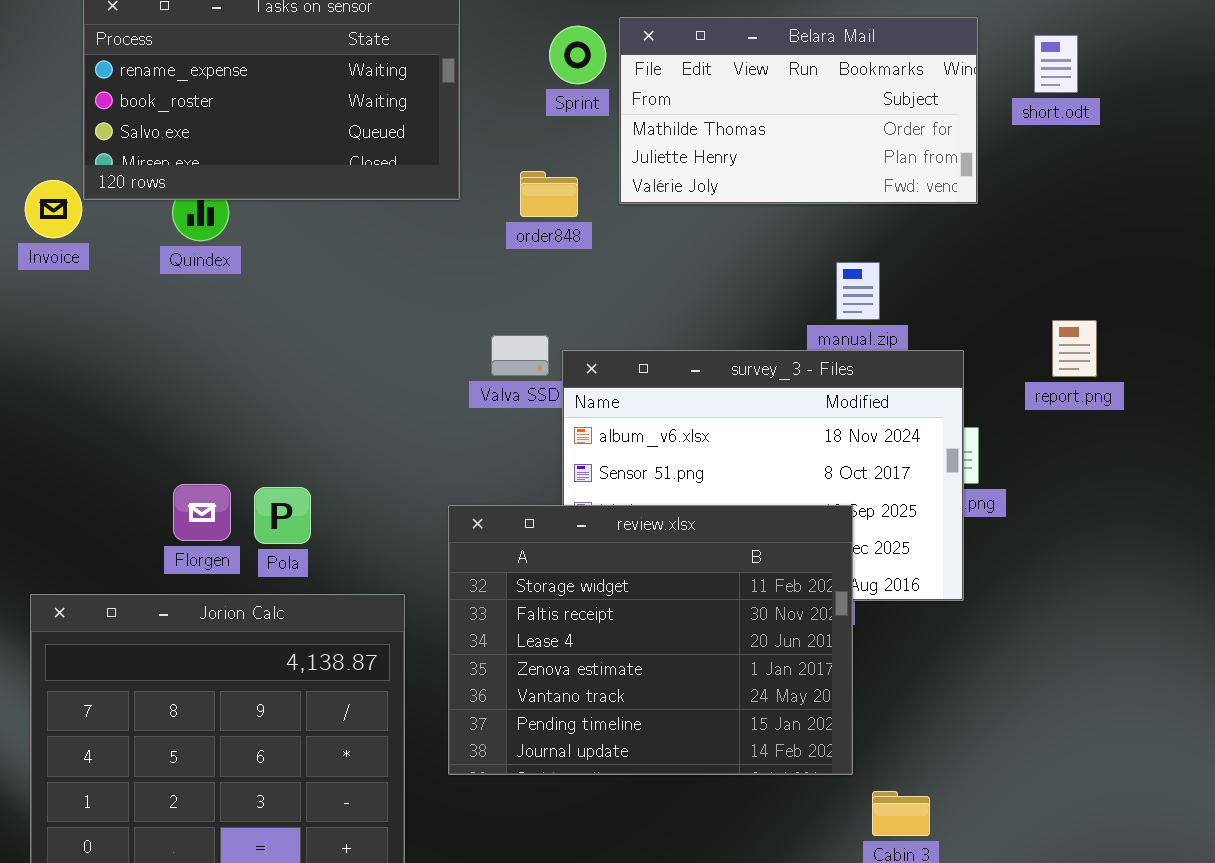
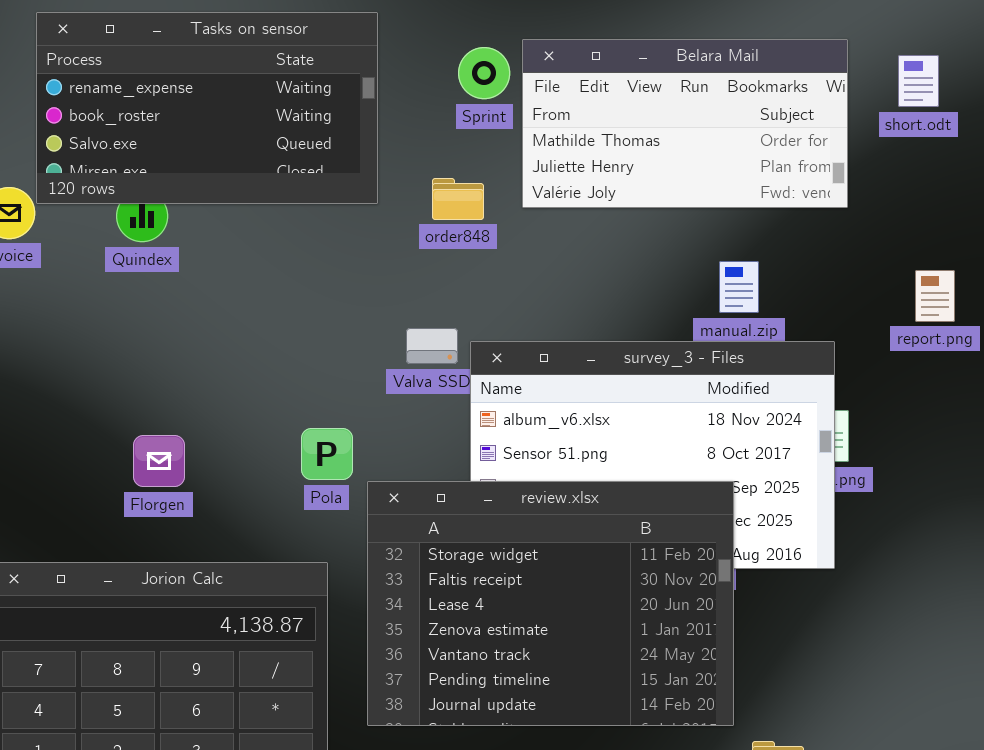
report.png: [1052,320,1097,377] -> [915,270,955,322], moved
Florgen: [173,484,231,541] -> [133,435,185,487], moved
Pola: [254,487,311,544] -> [301,428,353,480], moved

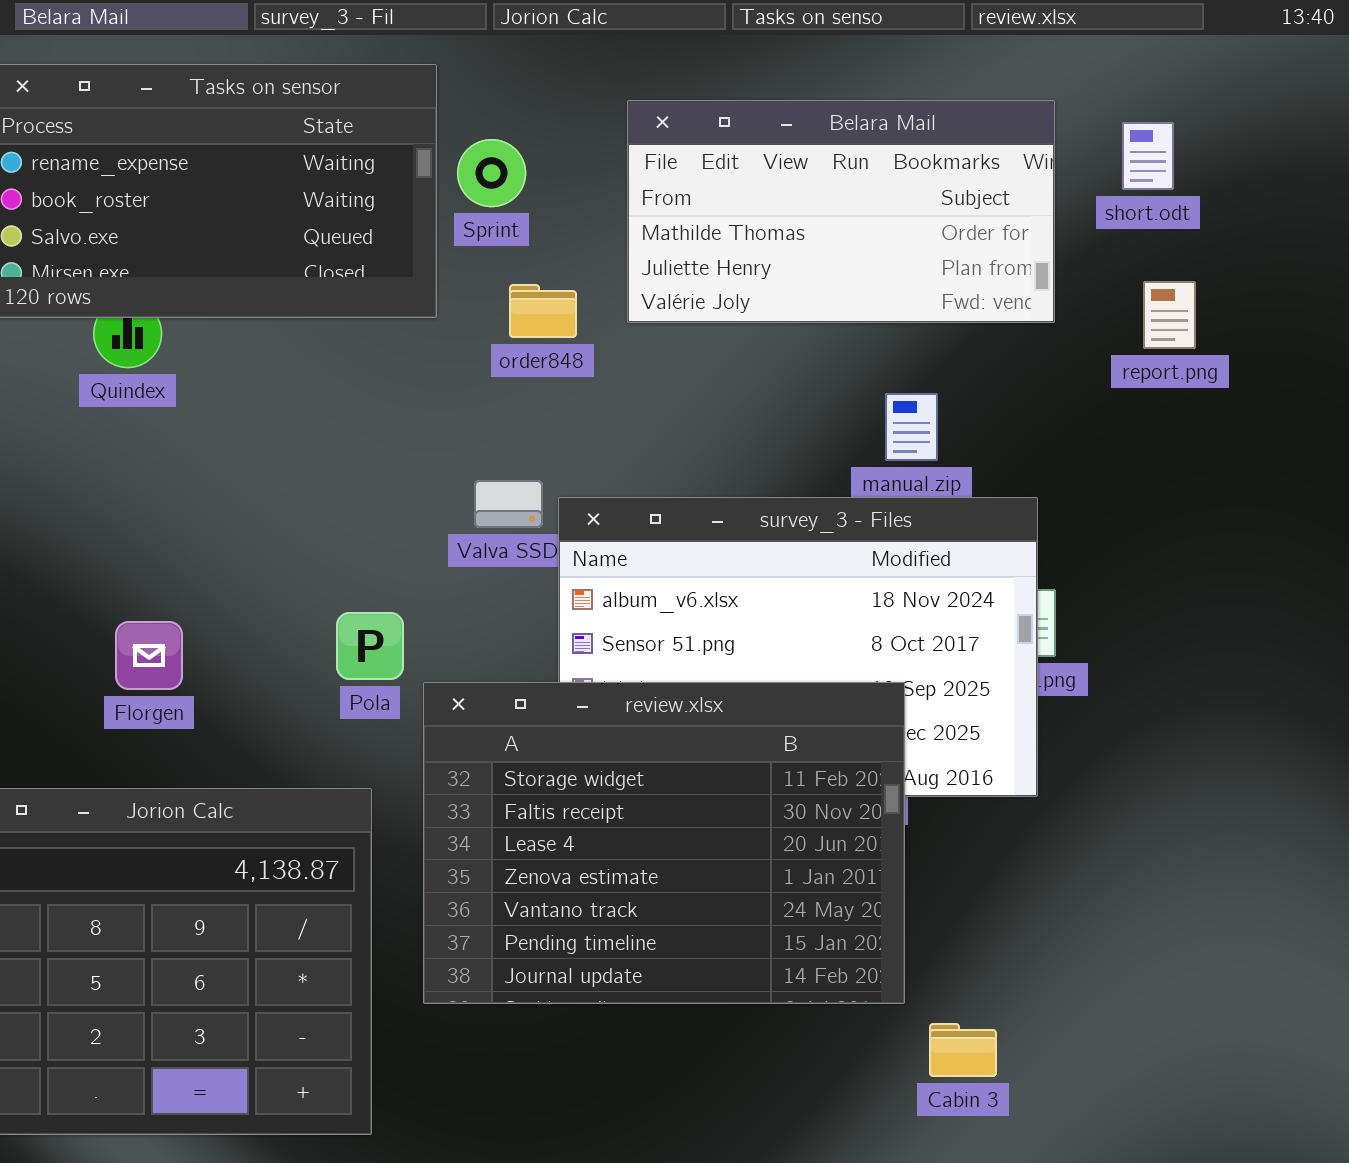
Sprint: [458,47,510,99] -> [457,139,526,207], moved
report.png: [915,270,955,322] -> [1143,281,1196,349], moved

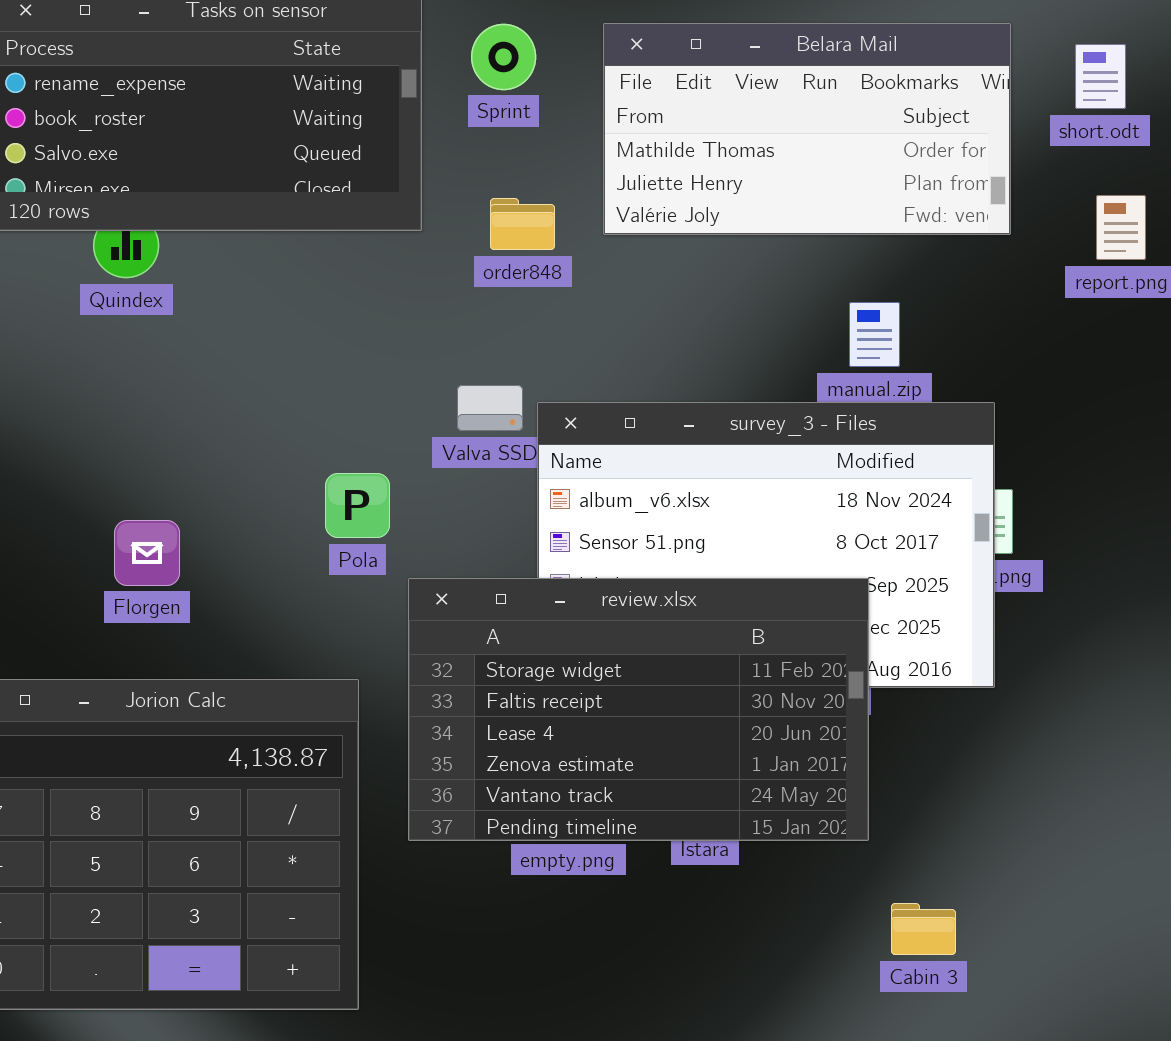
Sprint: [457,139,526,207] -> [471,24,536,90], moved
Pola: [336,612,404,680] -> [325,473,390,538], moved
review.xlsx: [423,682,905,1004] -> [408,578,869,841], resized

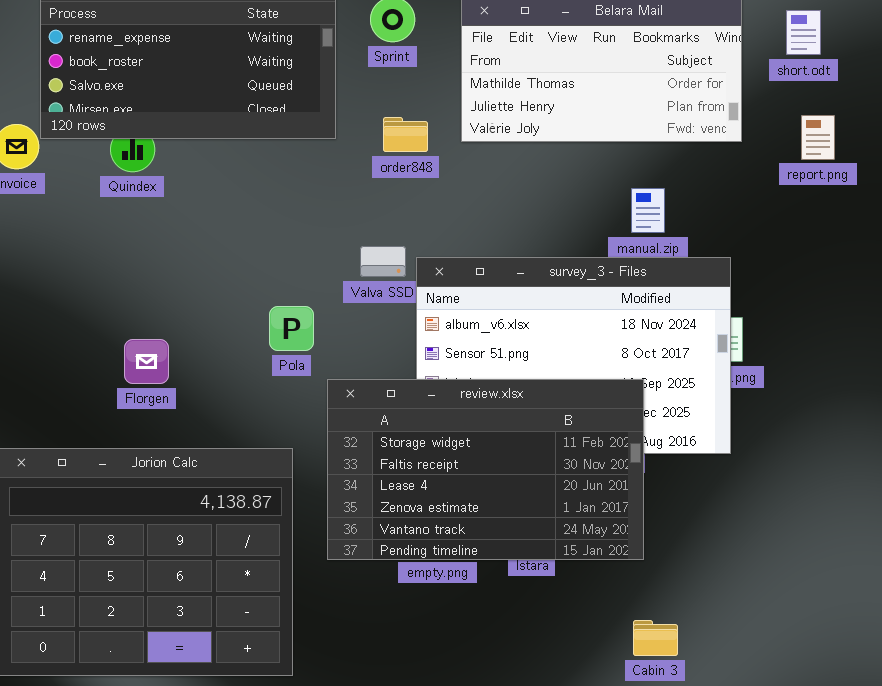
Cabin 3: [891,903,956,955] -> [633,620,678,656], moved

